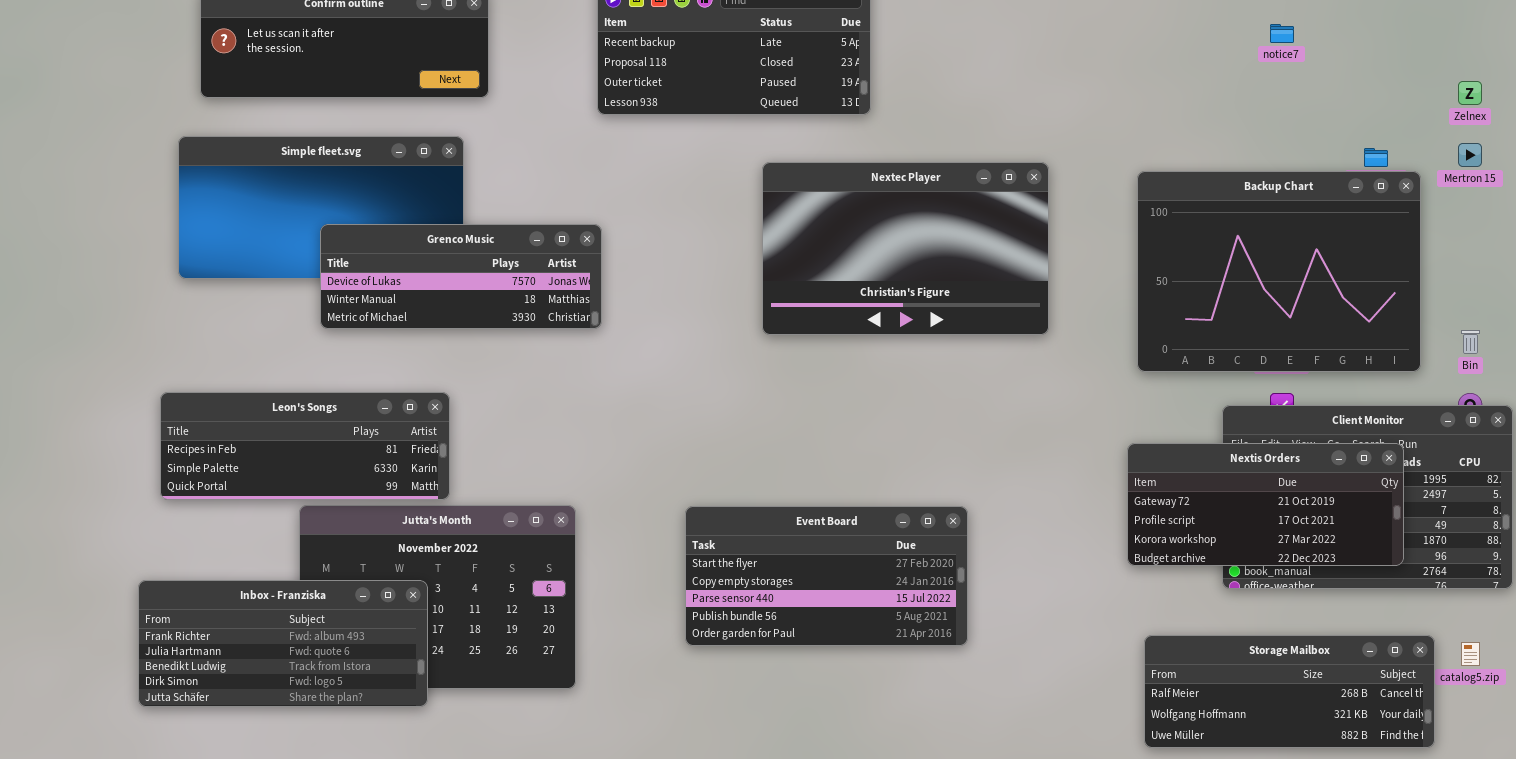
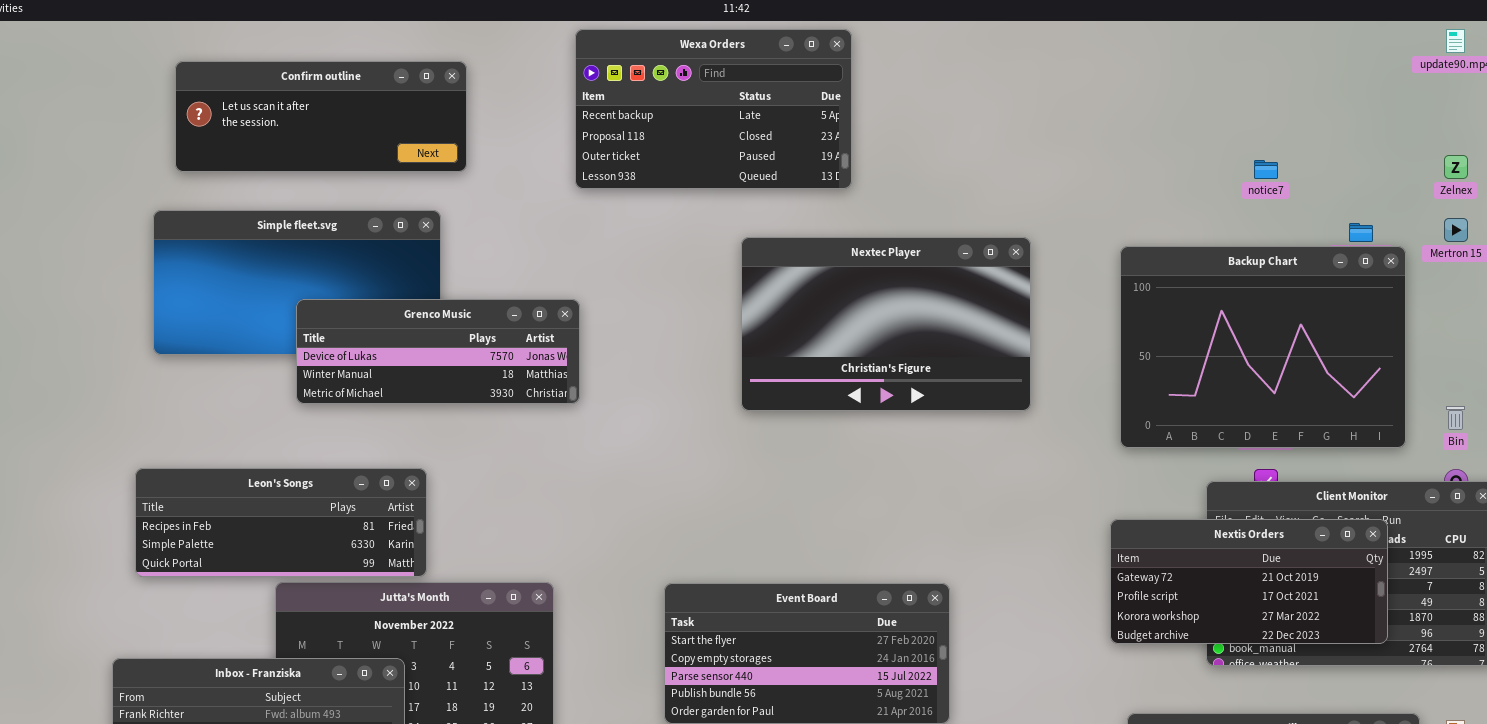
notice7: [1270,24,1294,43] -> [1254,160,1278,179], moved

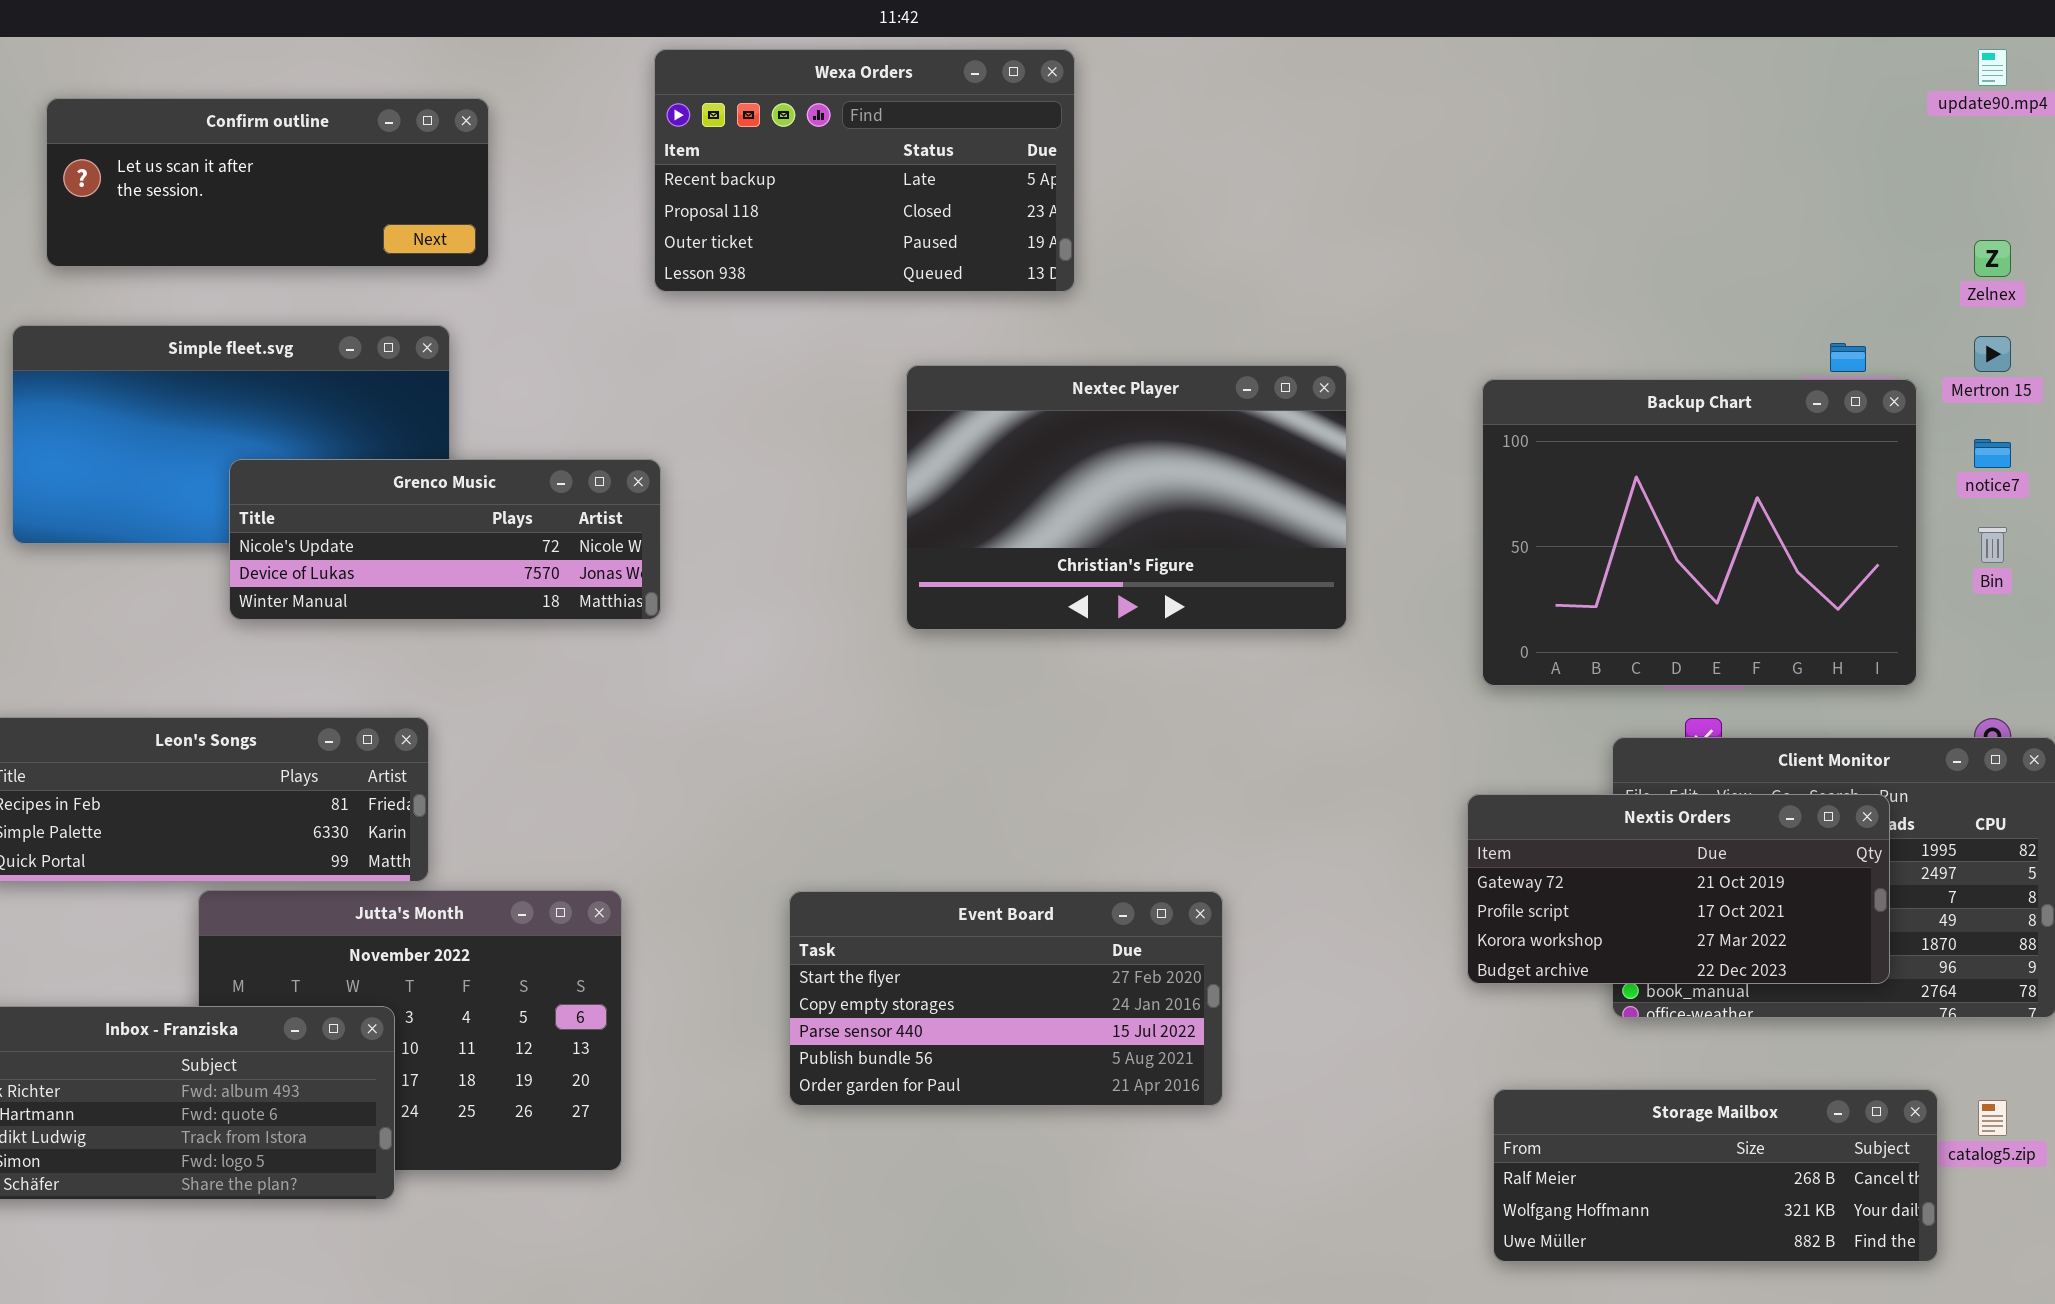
notice7: [1254,160,1278,179] -> [1974,439,2011,468], moved
Grenco Music: [296,299,580,404] -> [229,459,661,620], scrolled up 1 row
Bin: [1446,406,1465,430] -> [1978,527,2007,563], moved

